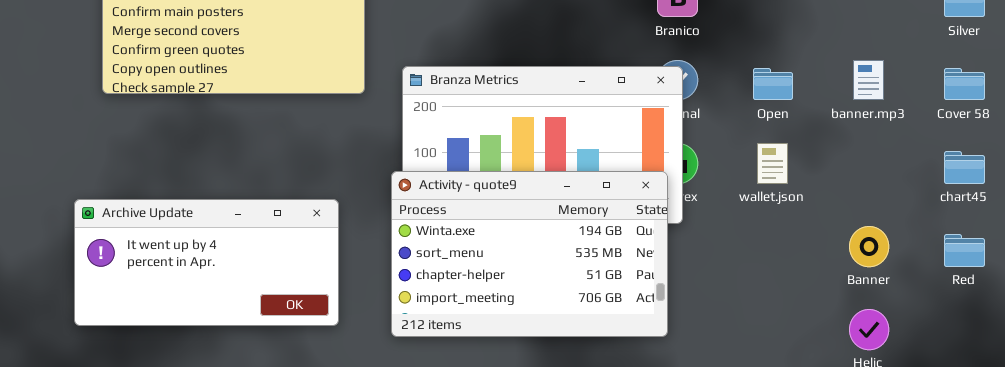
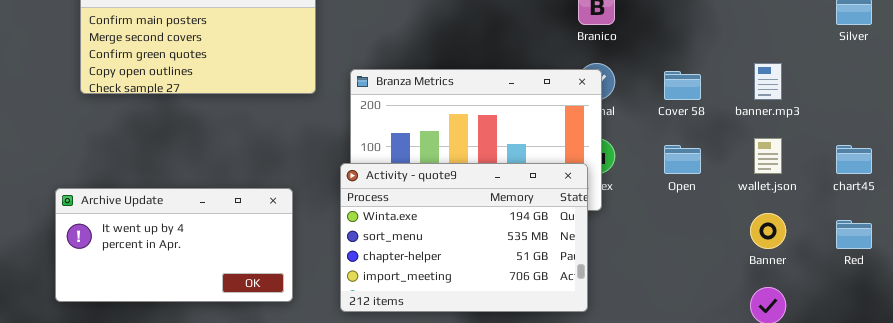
Open: [753,68,793,100] -> [664,145,701,174], moved
Cover 58: [944,68,985,100] -> [664,71,701,100], moved
wallet.json: [757,143,788,184] -> [754,138,782,174], moved

